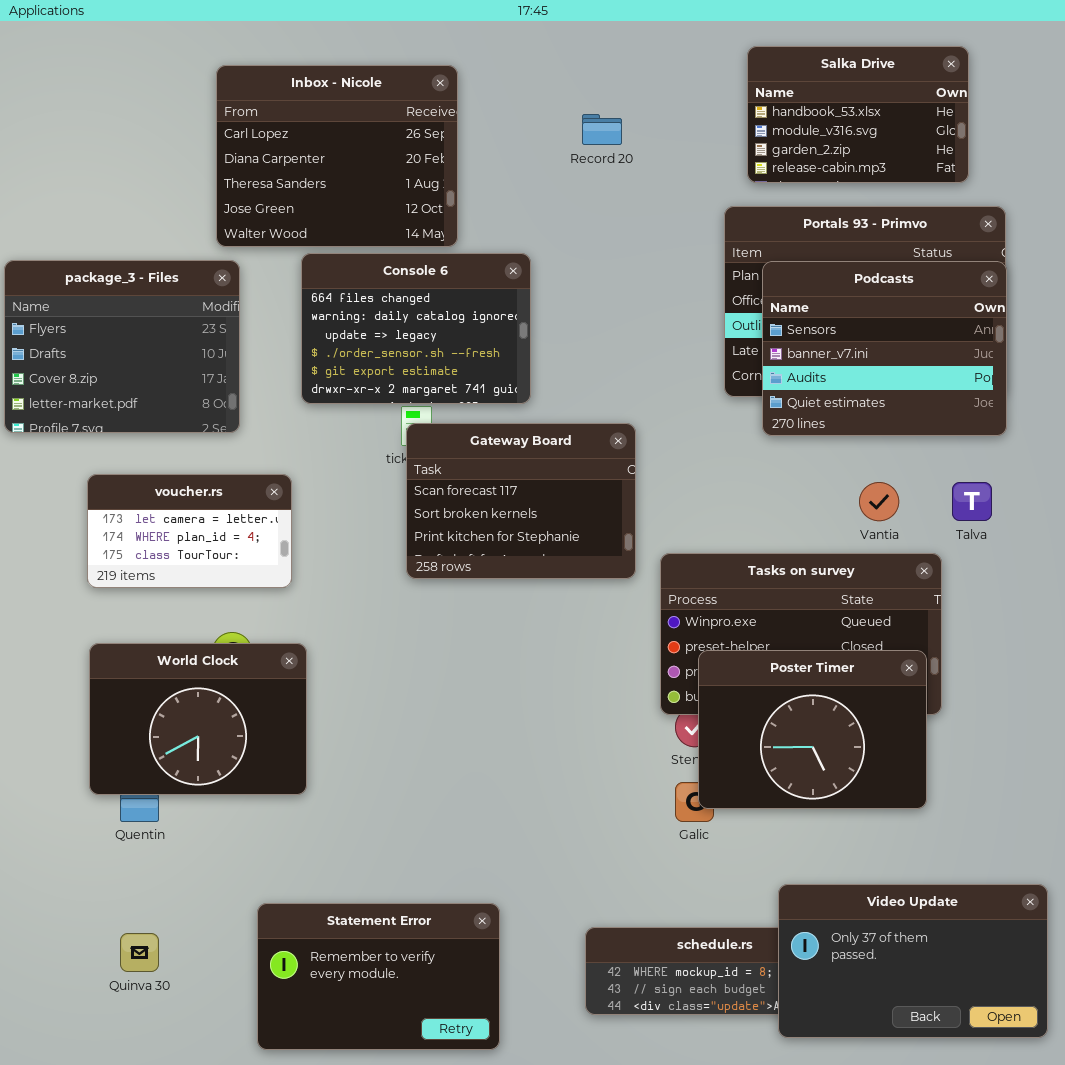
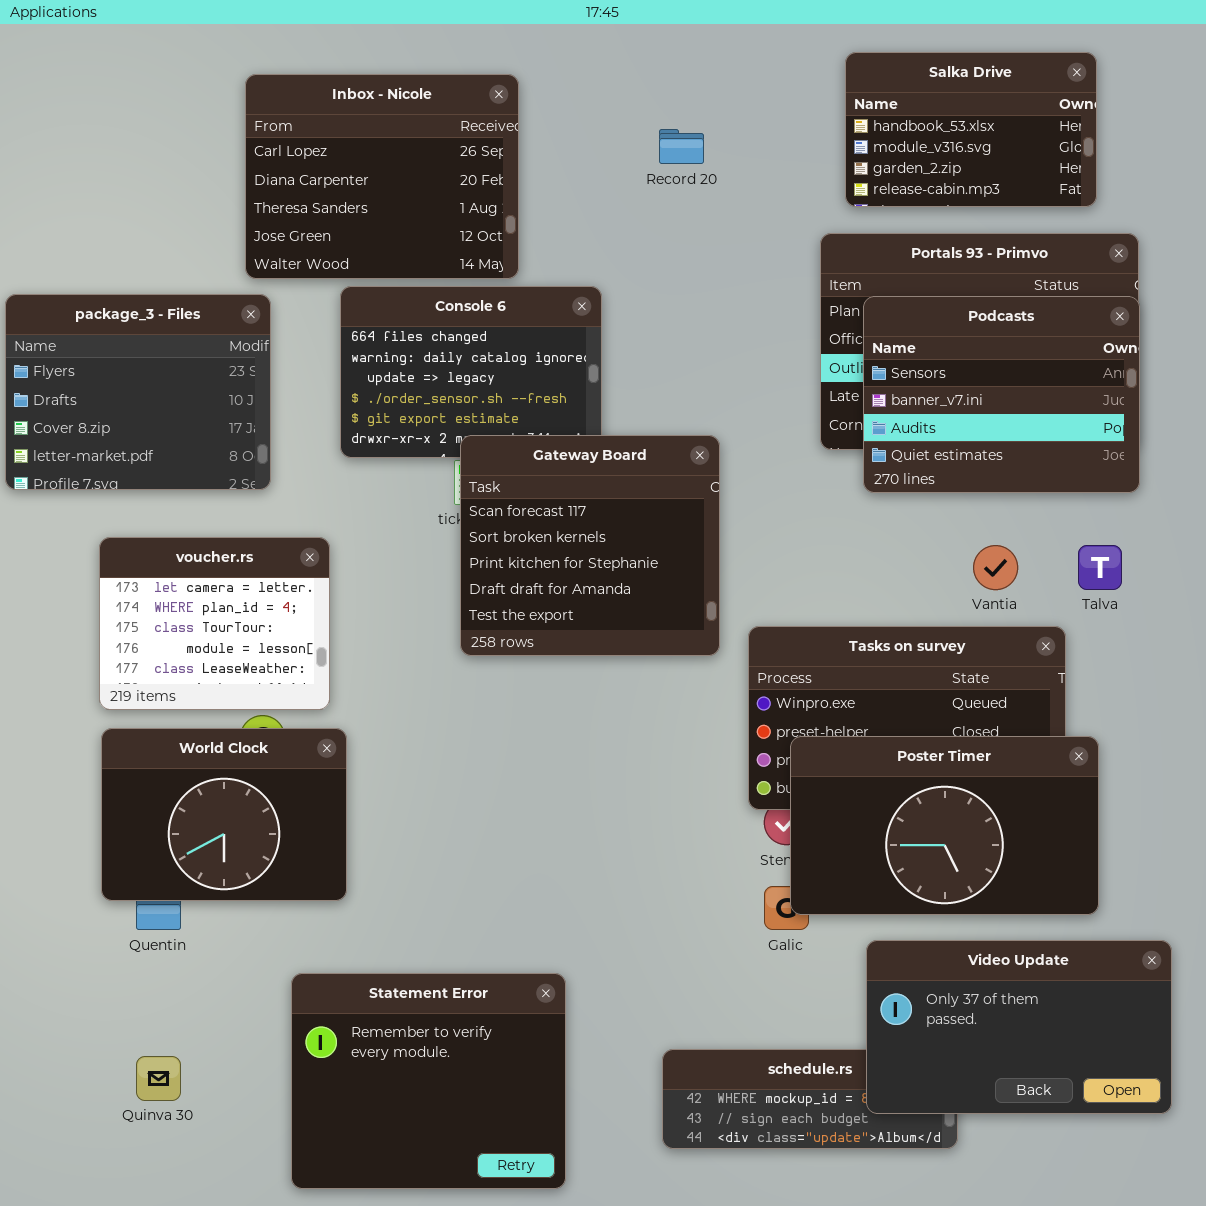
Gateway Board: [406,423,636,579] -> [460,435,720,656], resized
voucher.rs: [87,474,292,588] -> [99,537,330,710], resized
Poster Timer: [698,650,927,809] -> [790,736,1099,915], resized
Video Update: [778,884,1048,1038] -> [866,940,1172,1114], moved
Statement Error: [257,903,500,1050] -> [291,973,566,1189], resized

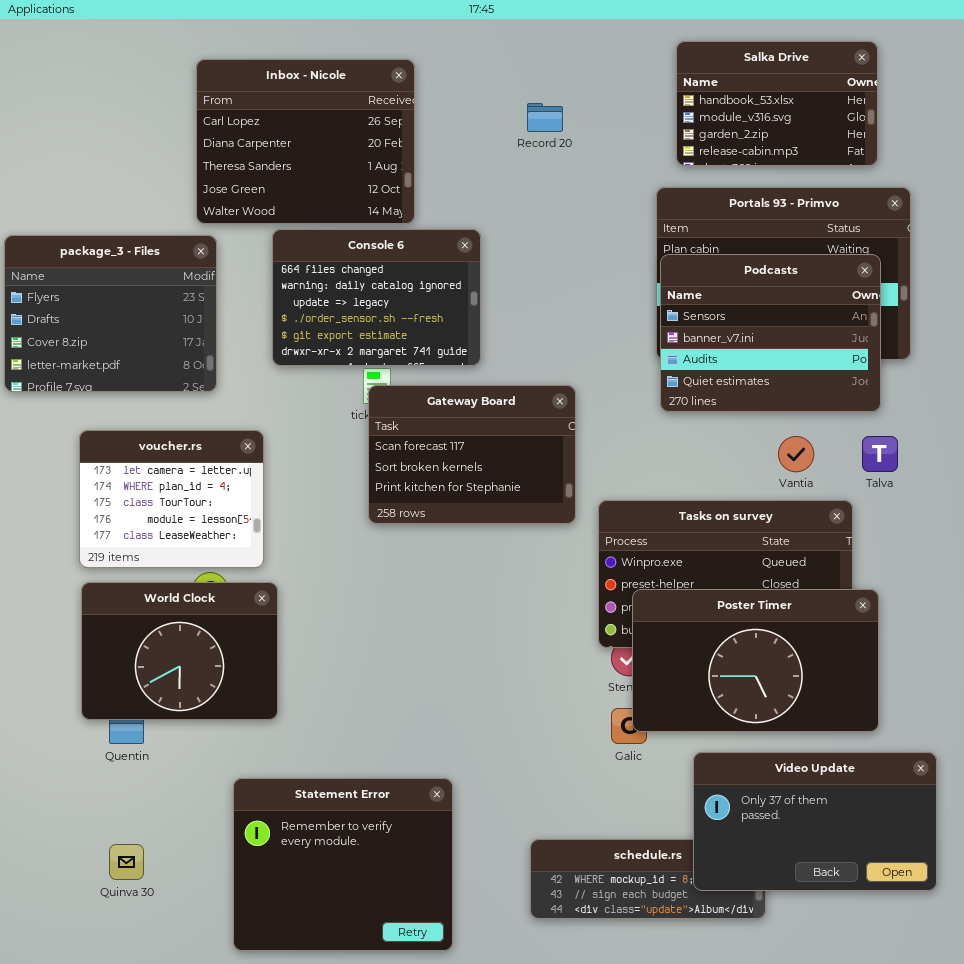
Podcasts: [863,296,1140,493] -> [660,254,881,412], moved
Gateway Board: [460,435,720,656] -> [368,385,576,524], resized

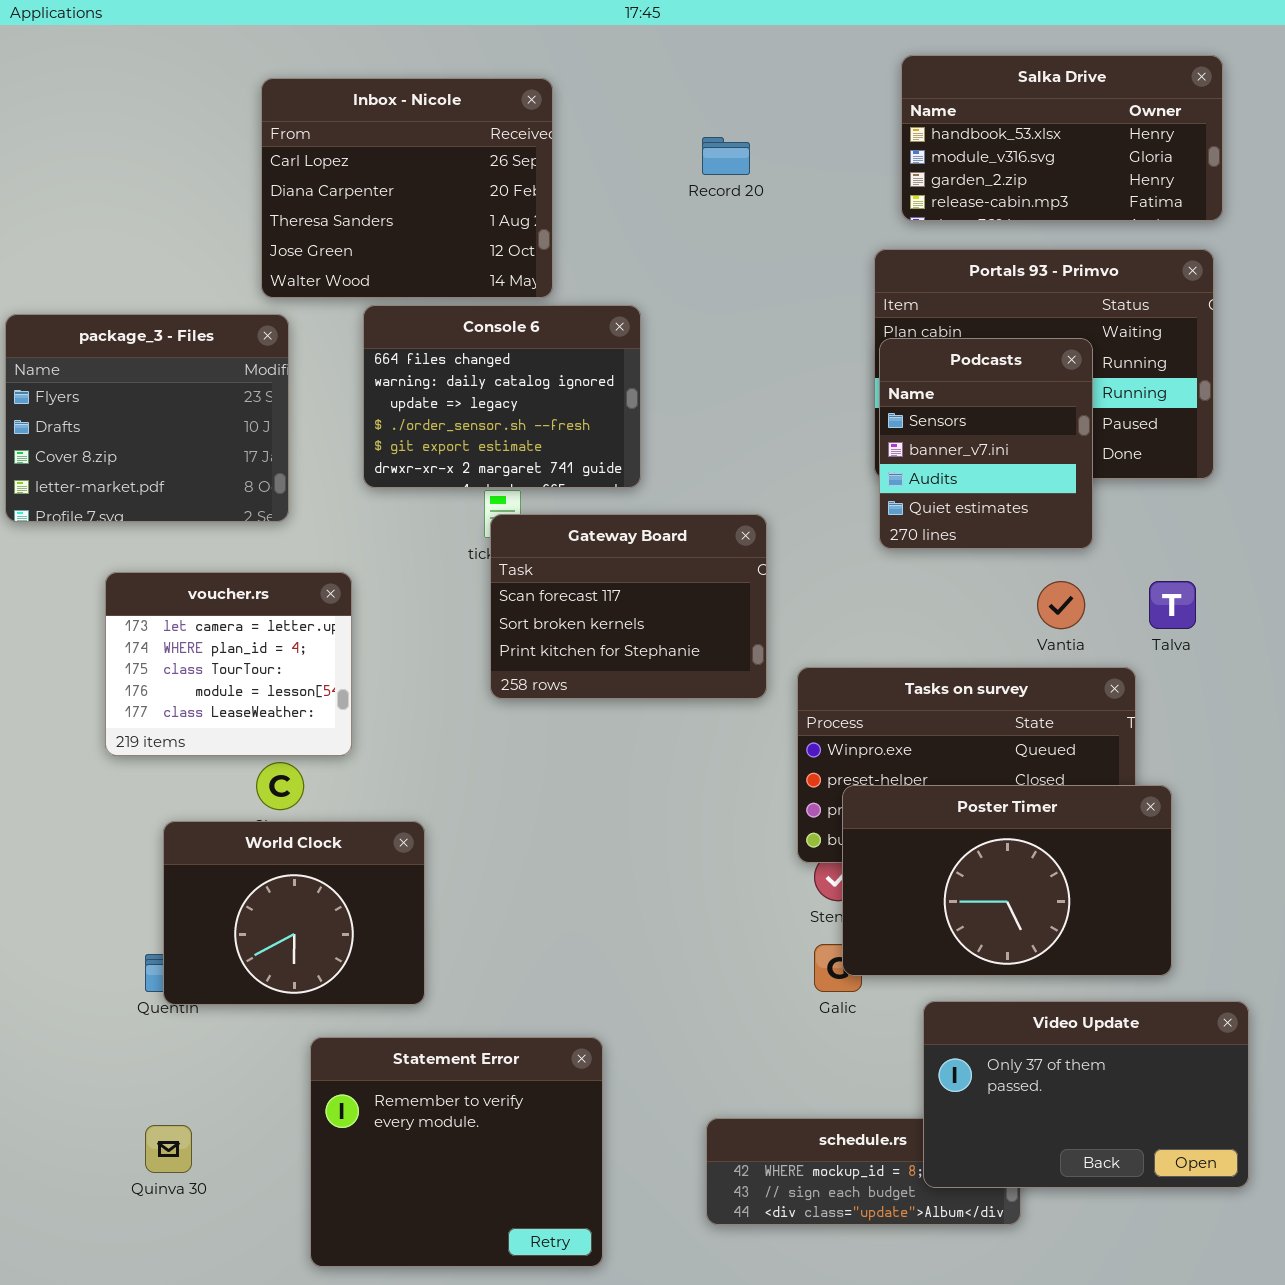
Salka Drive: [676,41,878,166] -> [901,55,1223,221], resized
Podcasts: [660,254,881,412] -> [879,338,1093,549], resized
World Clock: [81,582,278,720] -> [163,821,425,1005], moved

